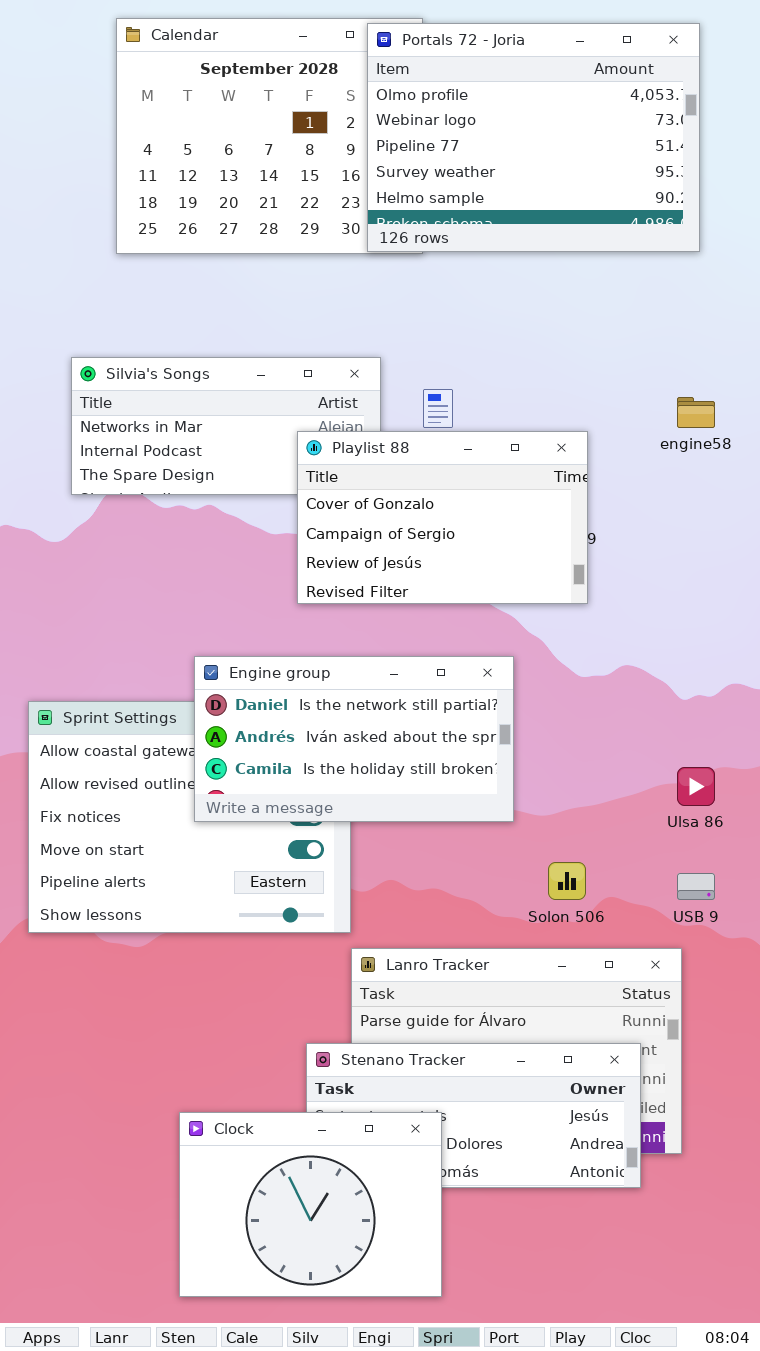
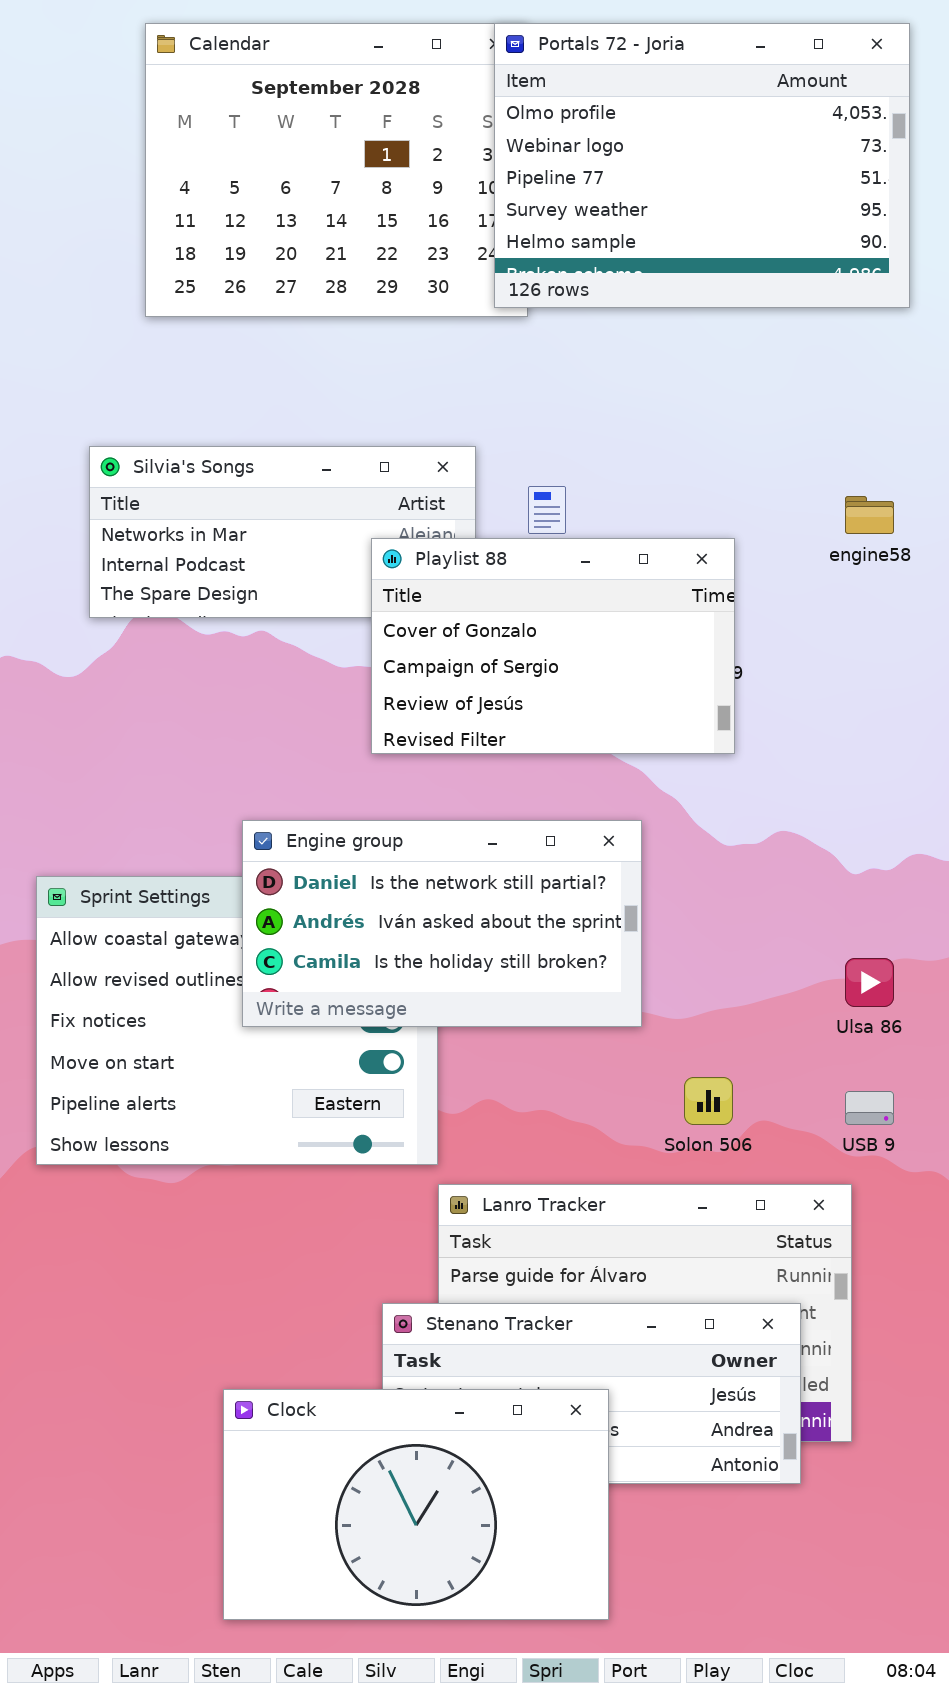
Portals 72 - Joria: [367,23,700,252] -> [494,23,910,308], moved
Clock: [179,1112,442,1297] -> [223,1389,609,1620], resized

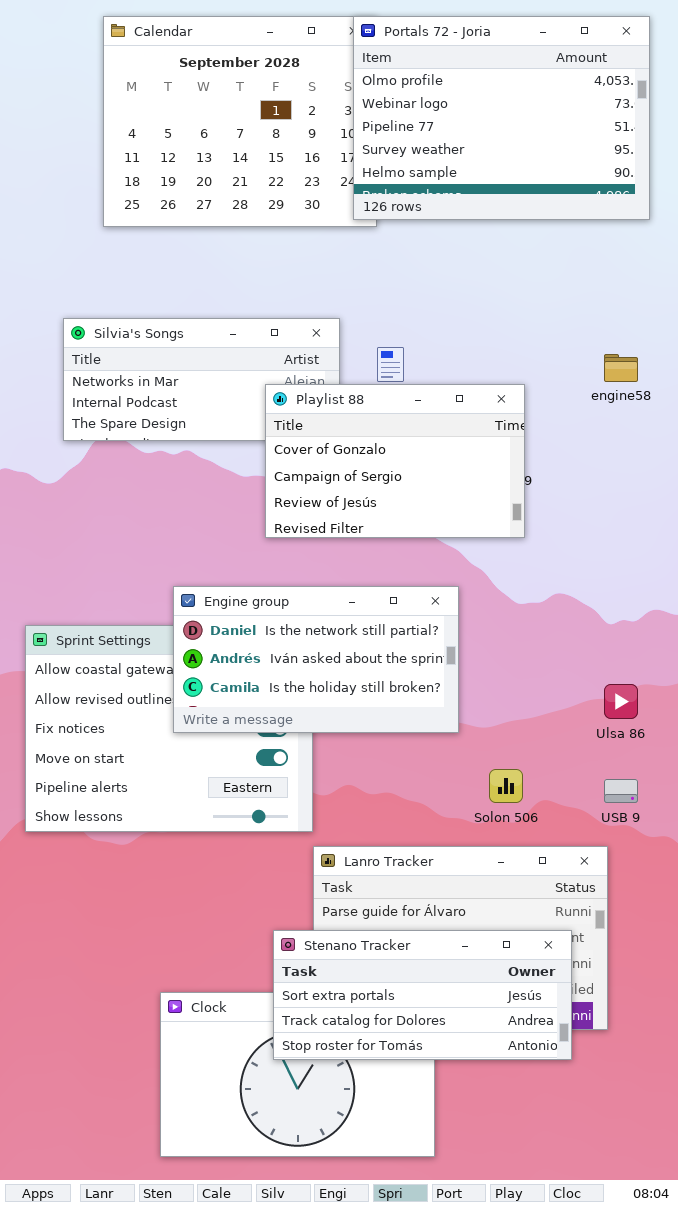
Stenano Tracker: [382,1303,801,1484] -> [273,930,572,1060], raised

